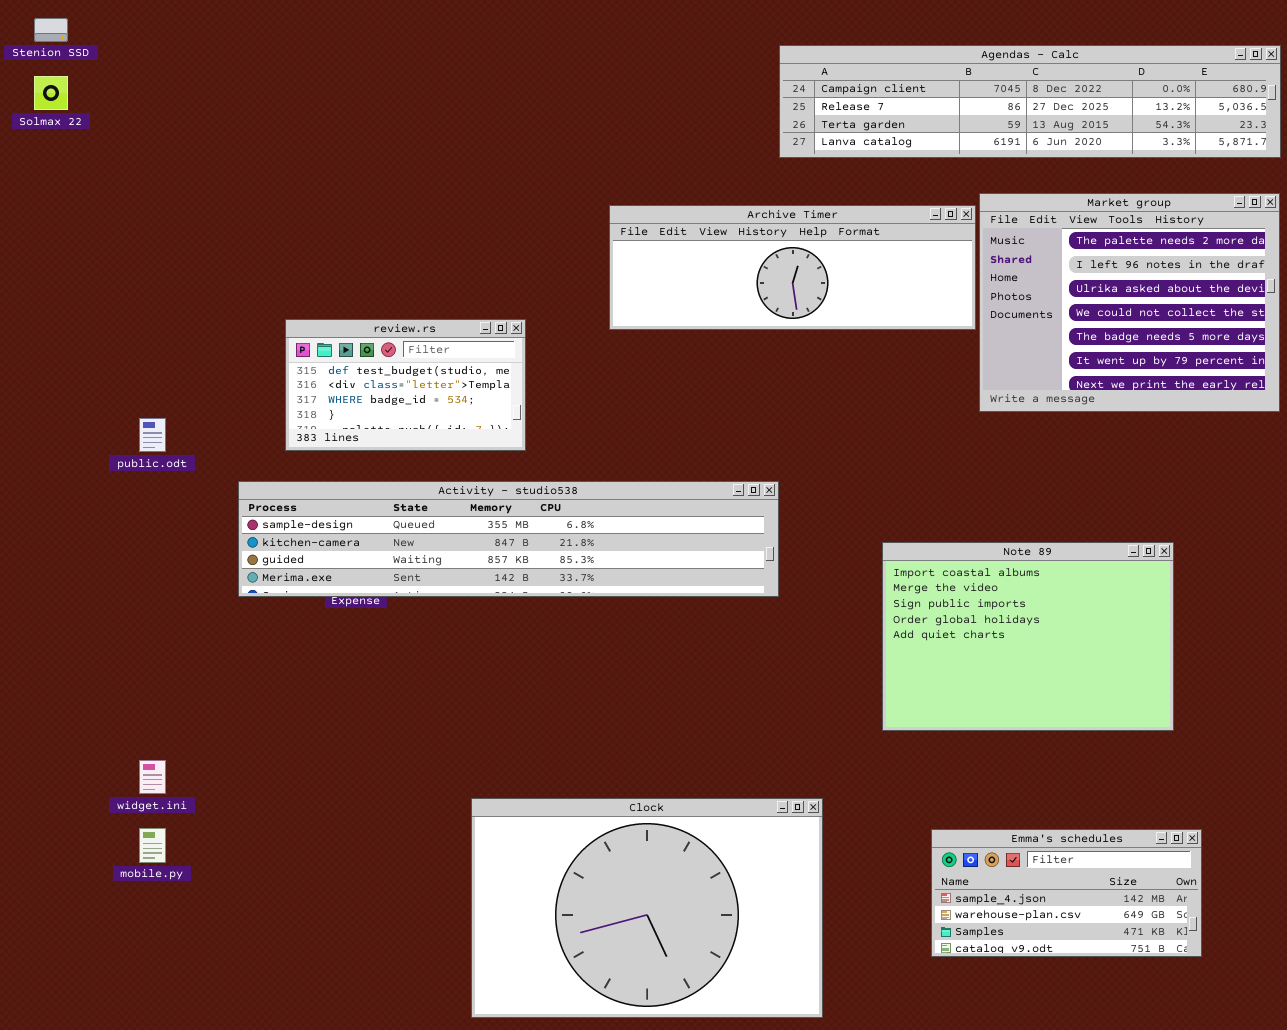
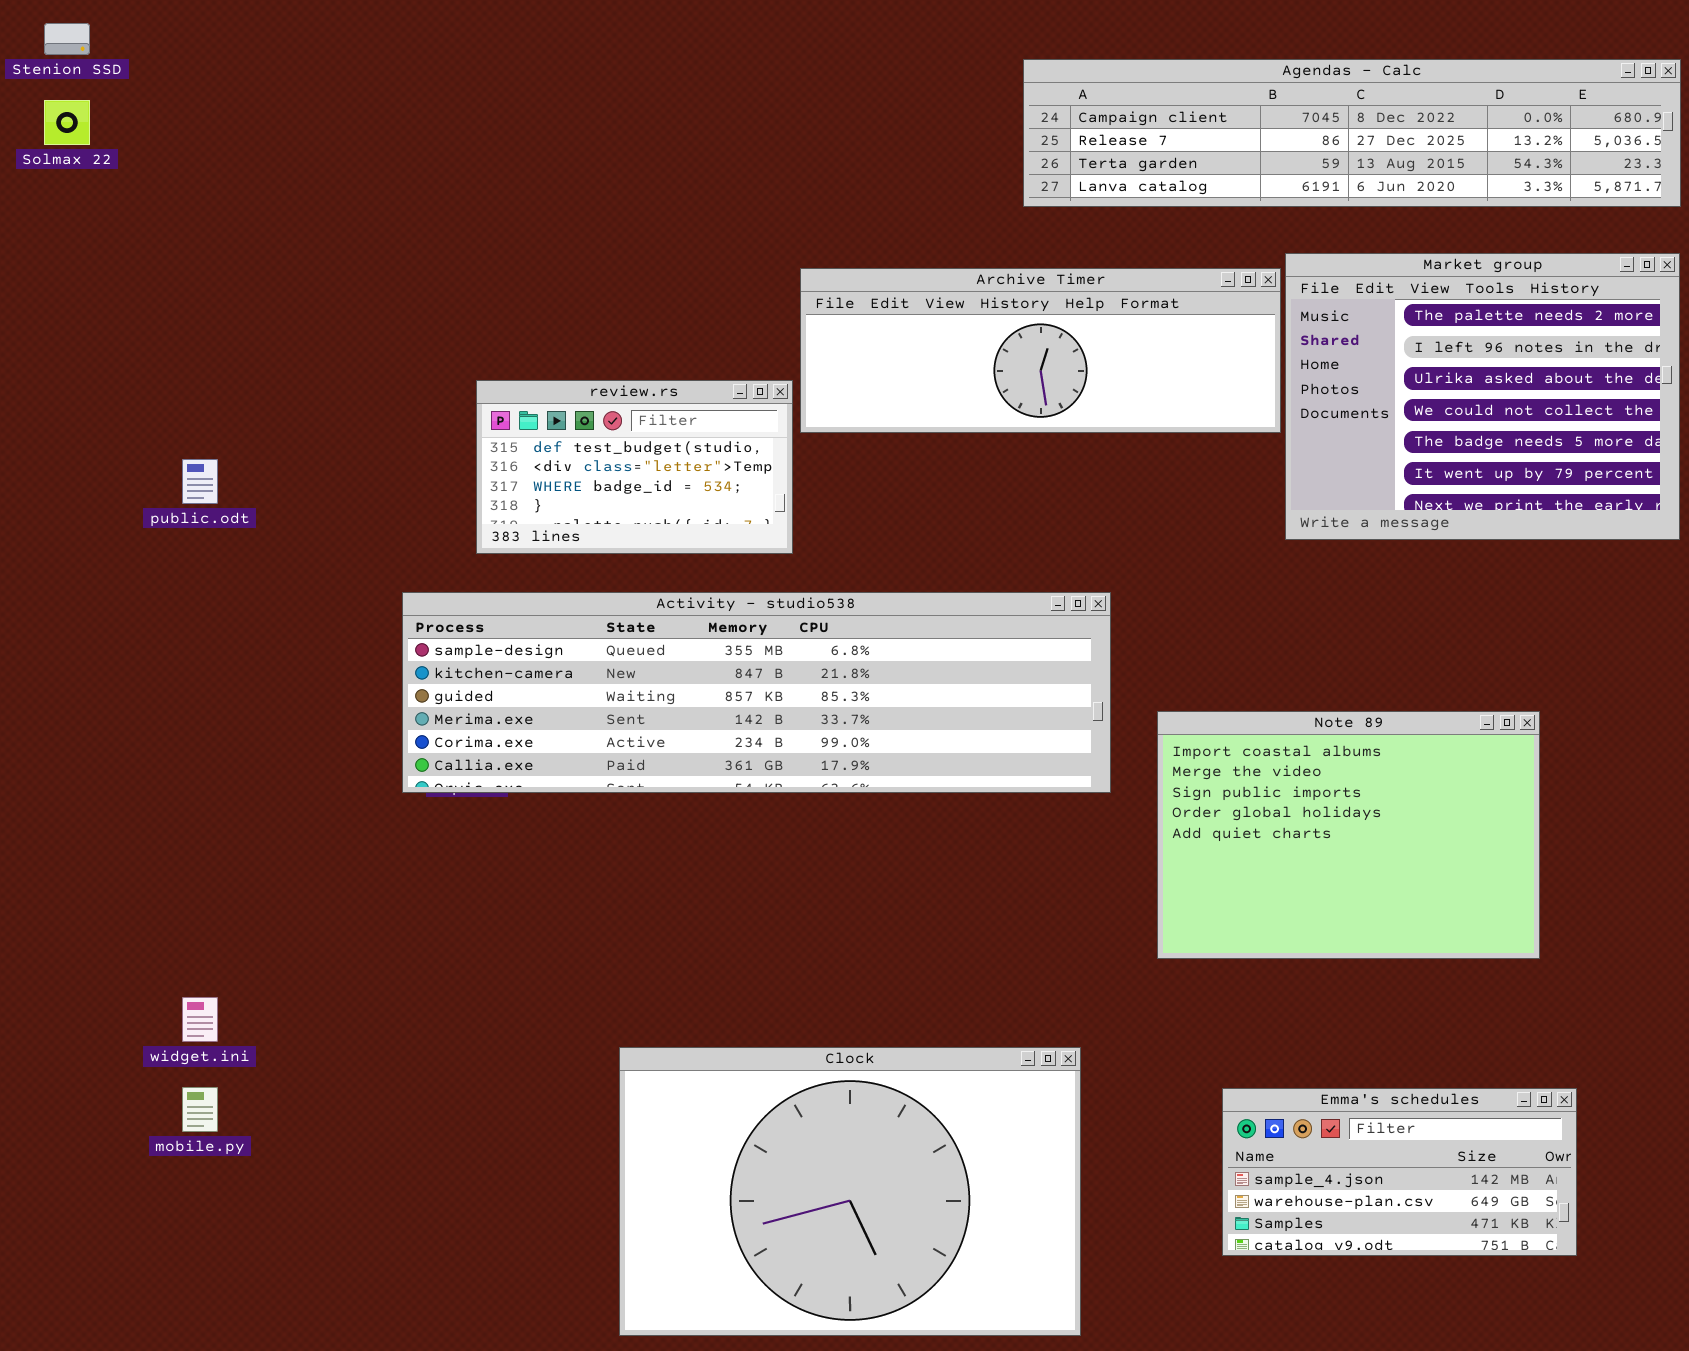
review.rs: [285,319,526,451] -> [476,380,793,554], moved
public.odt: [139,418,166,452] -> [182,459,218,504], moved
Activity - studio538: [238,481,779,597] -> [402,592,1111,793], moved, resized

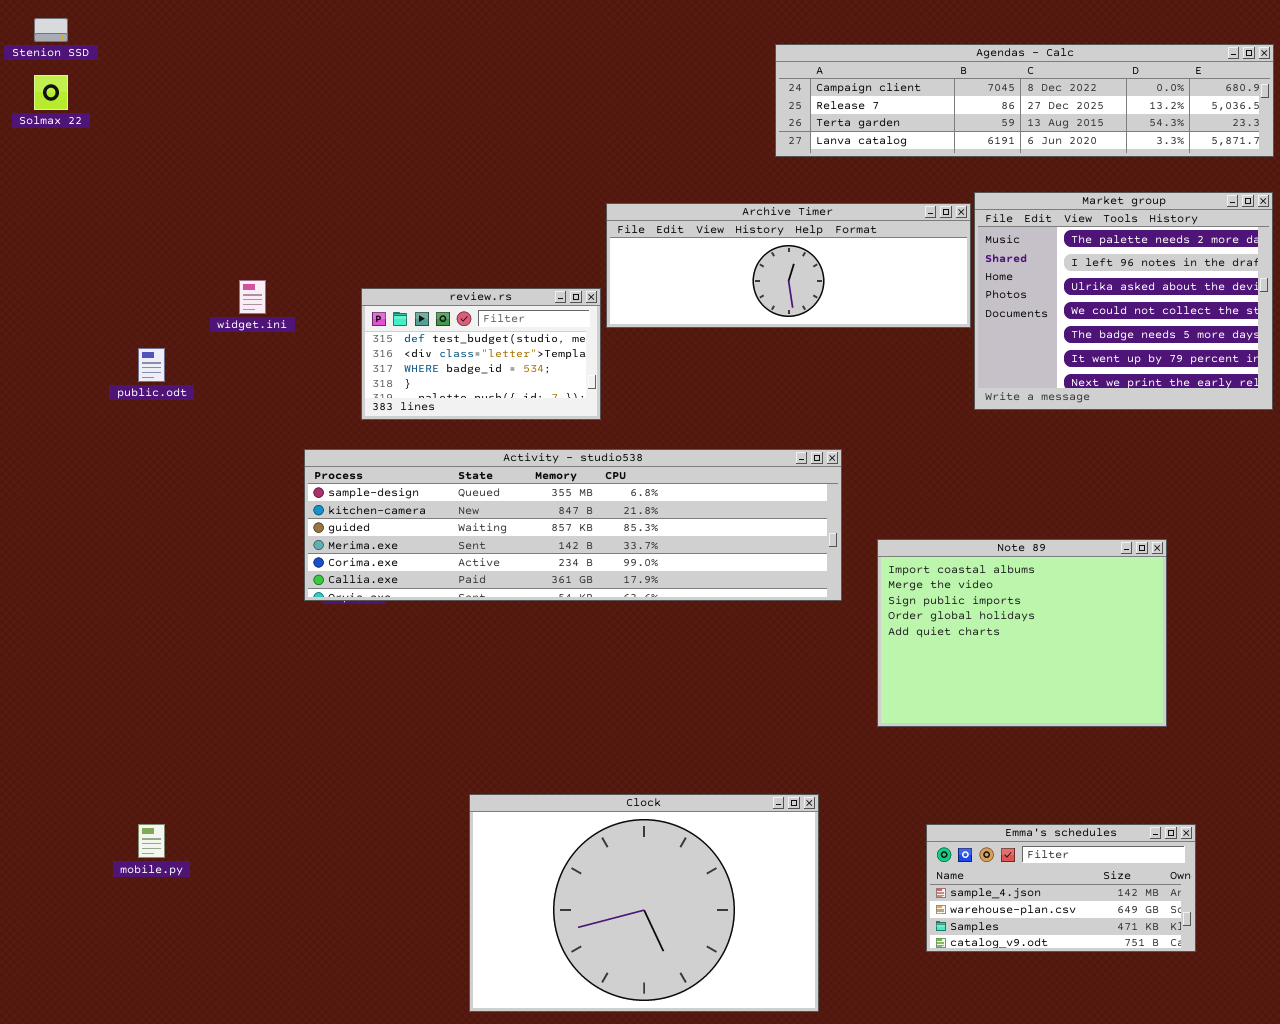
widget.ini: [182,997,218,1042] -> [239,280,266,314], moved

